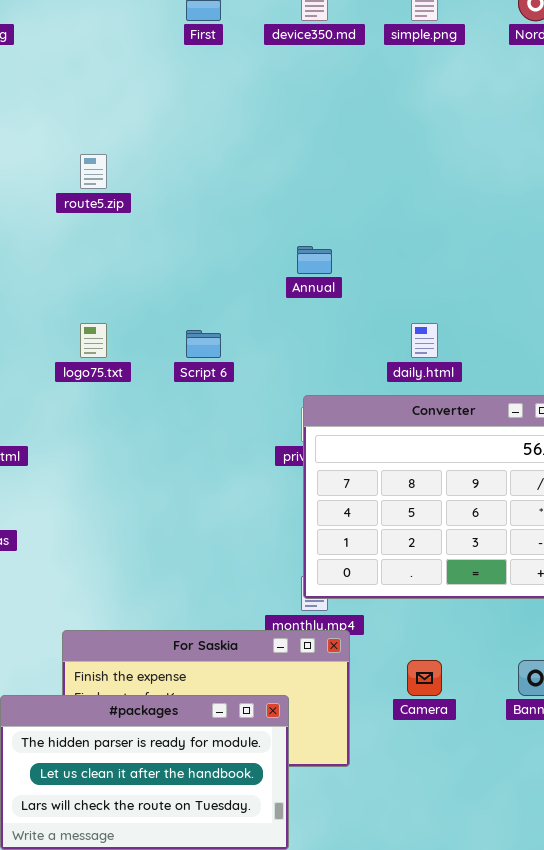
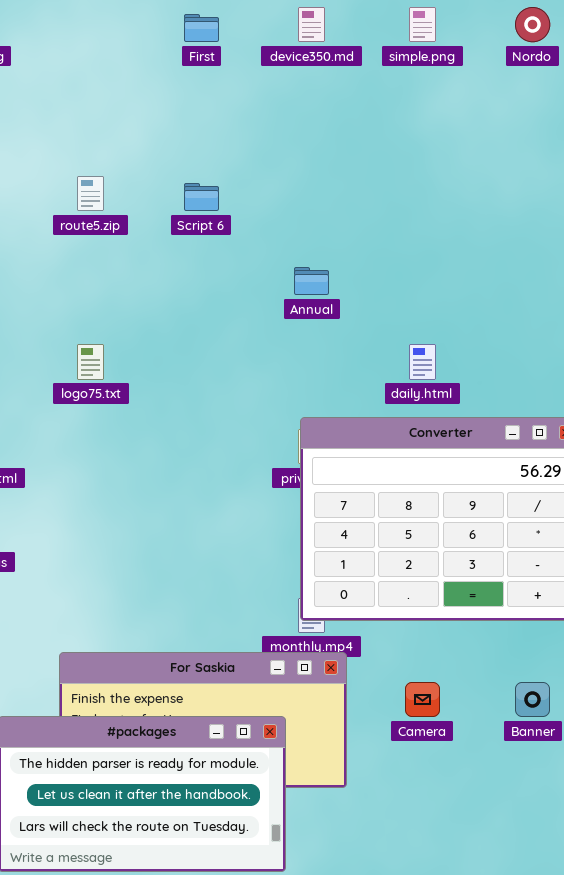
Script 6: [186,330,221,358] -> [184,183,219,211], moved

